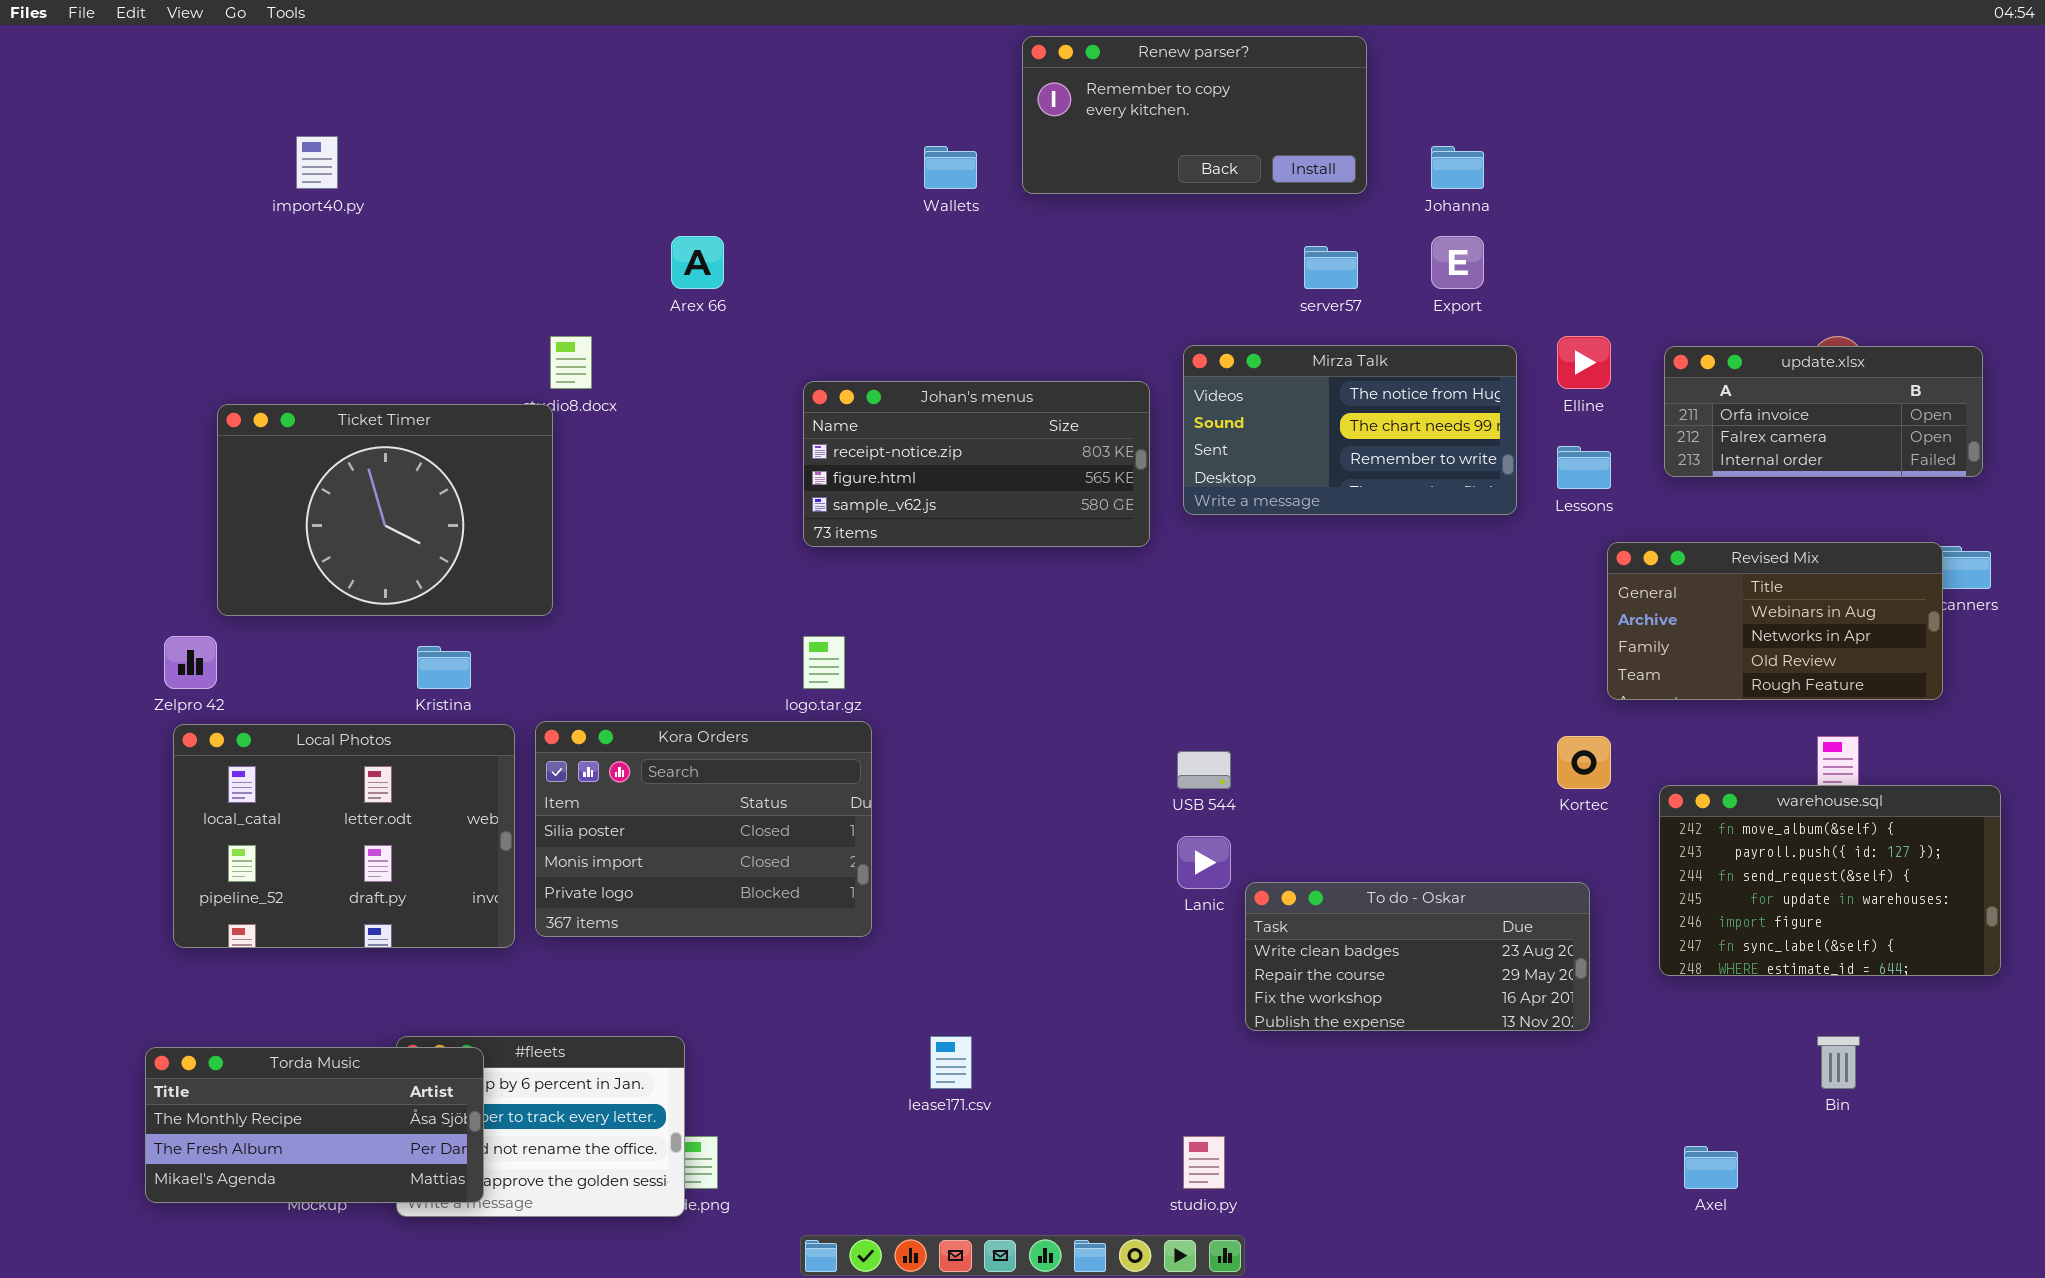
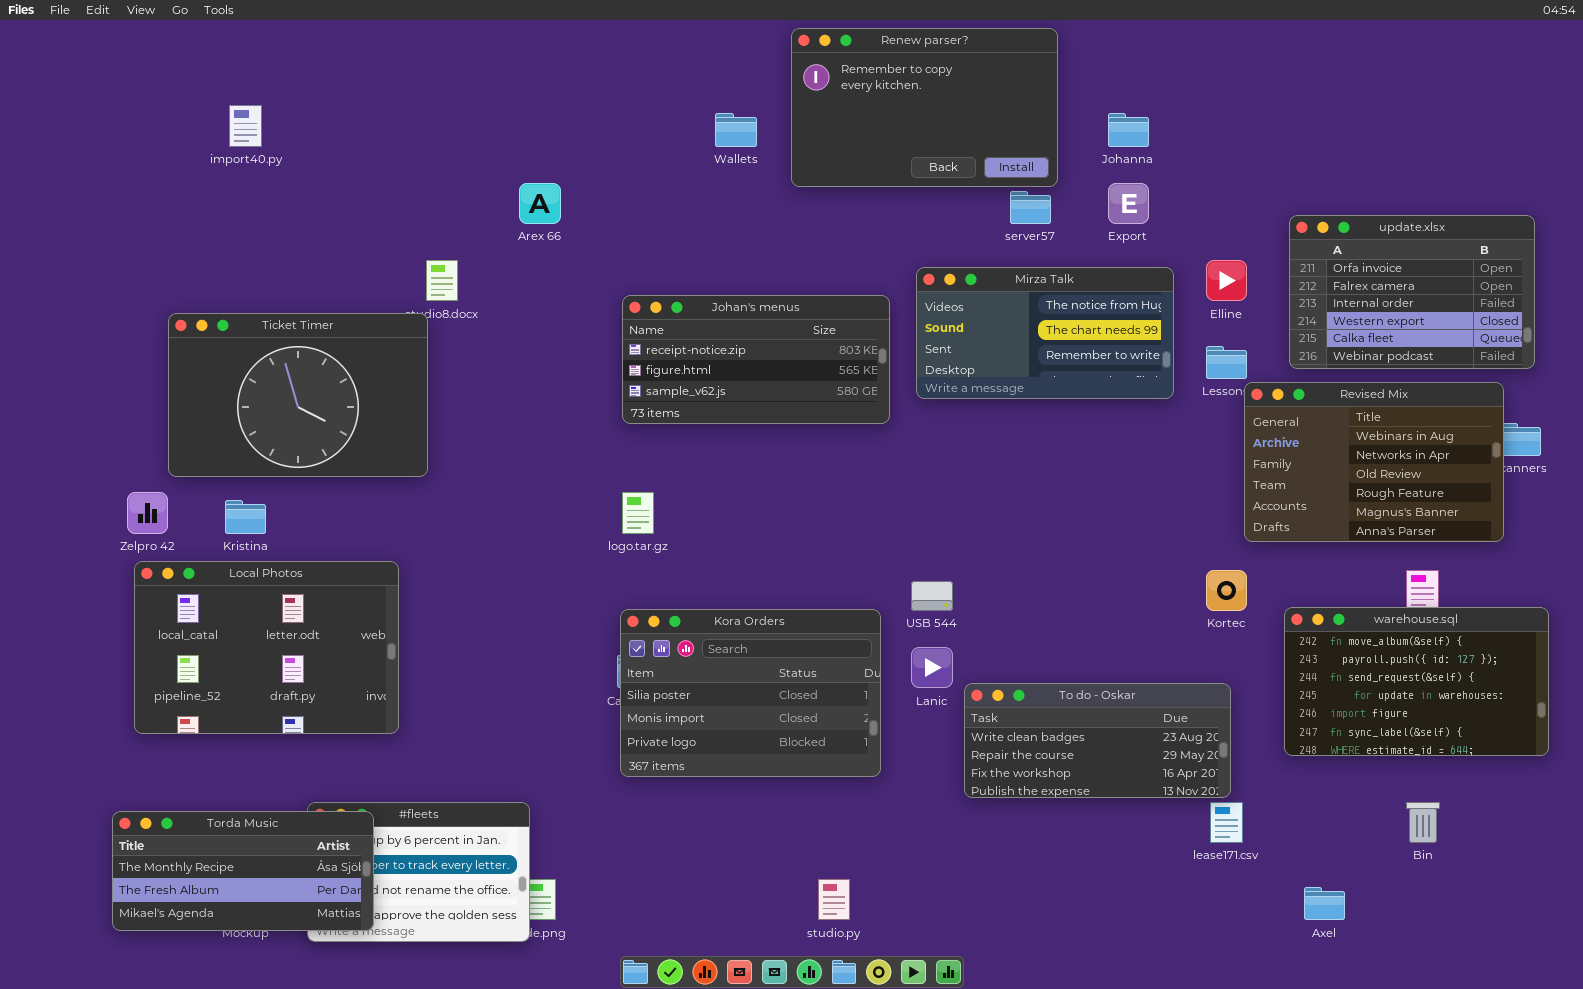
Renew parser?: [1022,36,1367,194] -> [791,28,1058,187], resized
update.xlsx: [1664,346,1983,477] -> [1289,215,1535,369], resized
Revised Mix: [1607,542,1943,700] -> [1244,382,1504,542], resized
Kristina: [417,646,471,689] -> [225,500,266,534], moved
Kora Orders: [535,721,872,937] -> [620,609,881,777], moved
lease171.csv: [930,1036,972,1089] -> [1210,802,1243,843], moved
studio.py: [1183,1136,1225,1189] -> [818,879,850,920], moved

